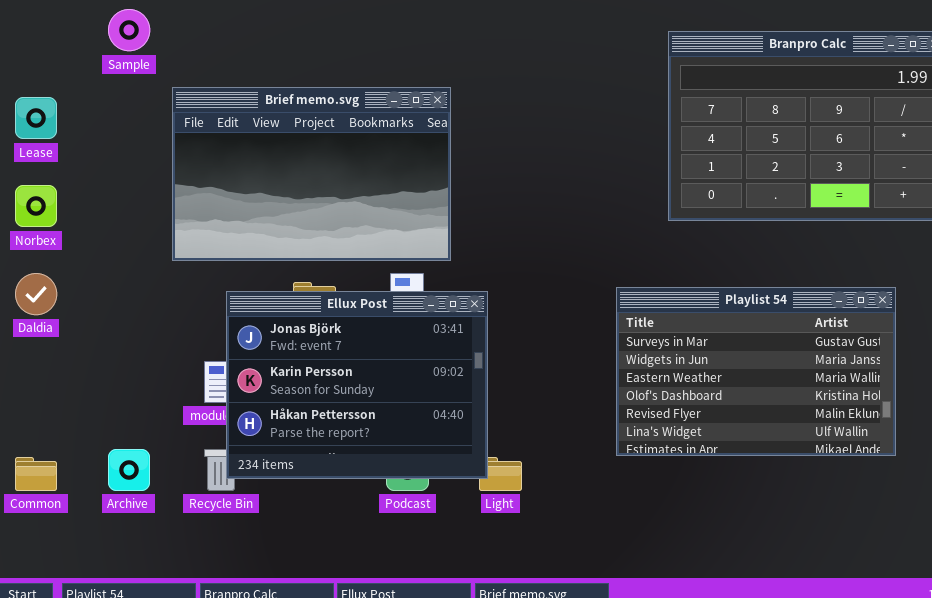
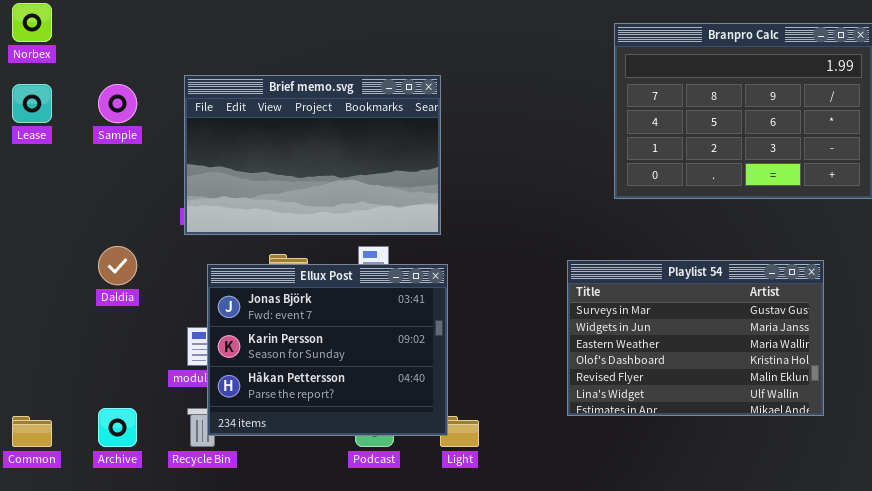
Sample: [108,9,150,51] -> [98,84,137,123], moved
Brief memo.svg: [172,87,451,261] -> [184,75,441,235], moved
Norbex: [15,185,57,227] -> [12,3,52,42], moved
Daldia: [15,273,57,315] -> [98,246,137,285], moved

